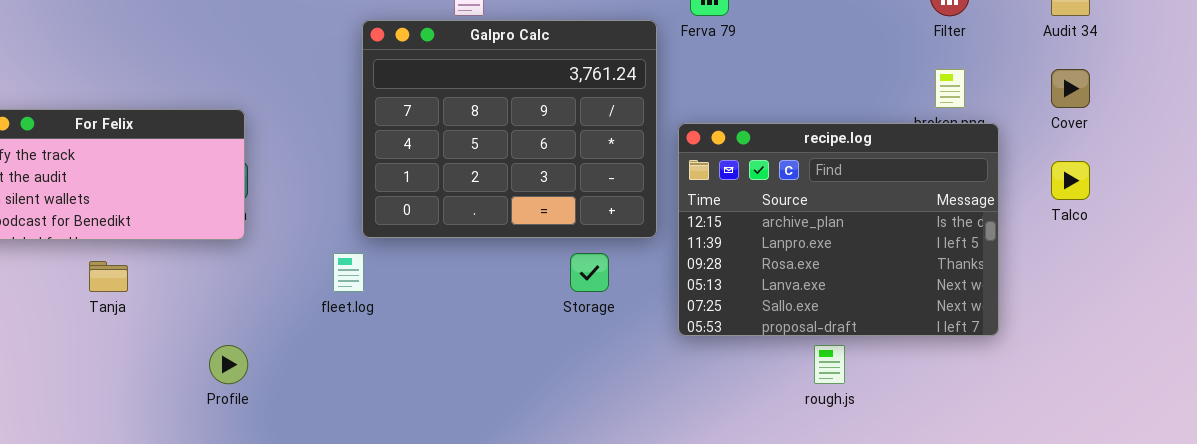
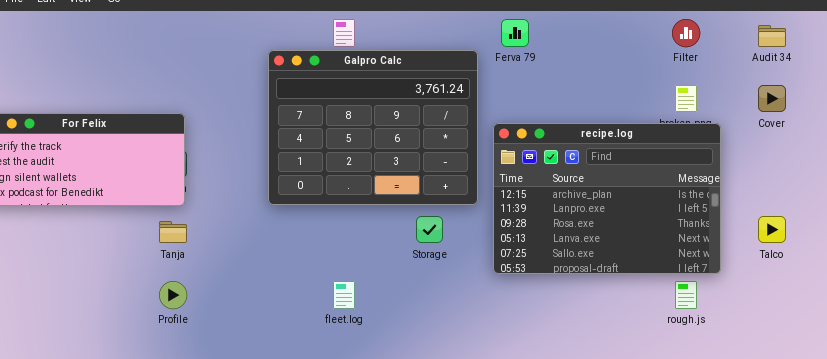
Talco: [1051,161,1090,200] -> [758,216,786,243], moved
fleet.log: [333,253,364,292] -> [333,281,355,309], moved
Tanja: [89,261,128,292] -> [159,221,187,243], moved
rough.js: [814,345,845,384] -> [675,281,697,309], moved

